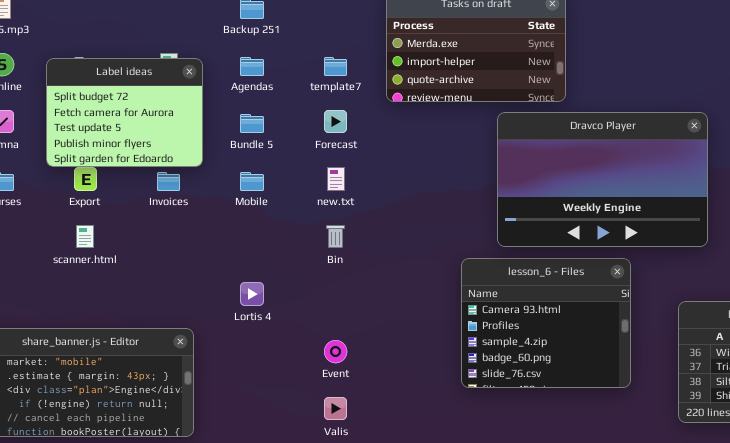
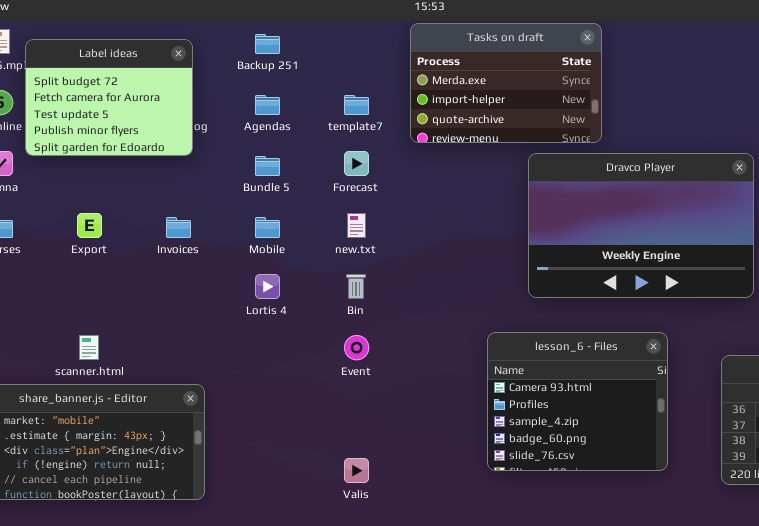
Label ideas: [46,58,203,167] -> [25,39,193,156], moved
scanner.html: [76,225,94,248] -> [79,335,99,360], moved
lesson_6 - Files: [461,258,631,388] -> [487,332,668,471], moved
Lortis 4: [240,282,264,306] -> [255,274,280,299], moved
Event: [324,340,347,363] -> [344,335,369,360], moved

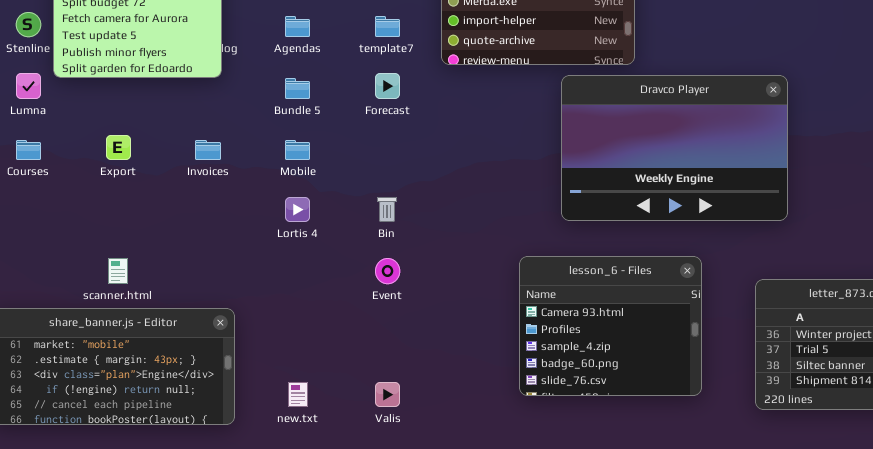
new.txt: [347,213,366,238] -> [288,382,308,407], moved

